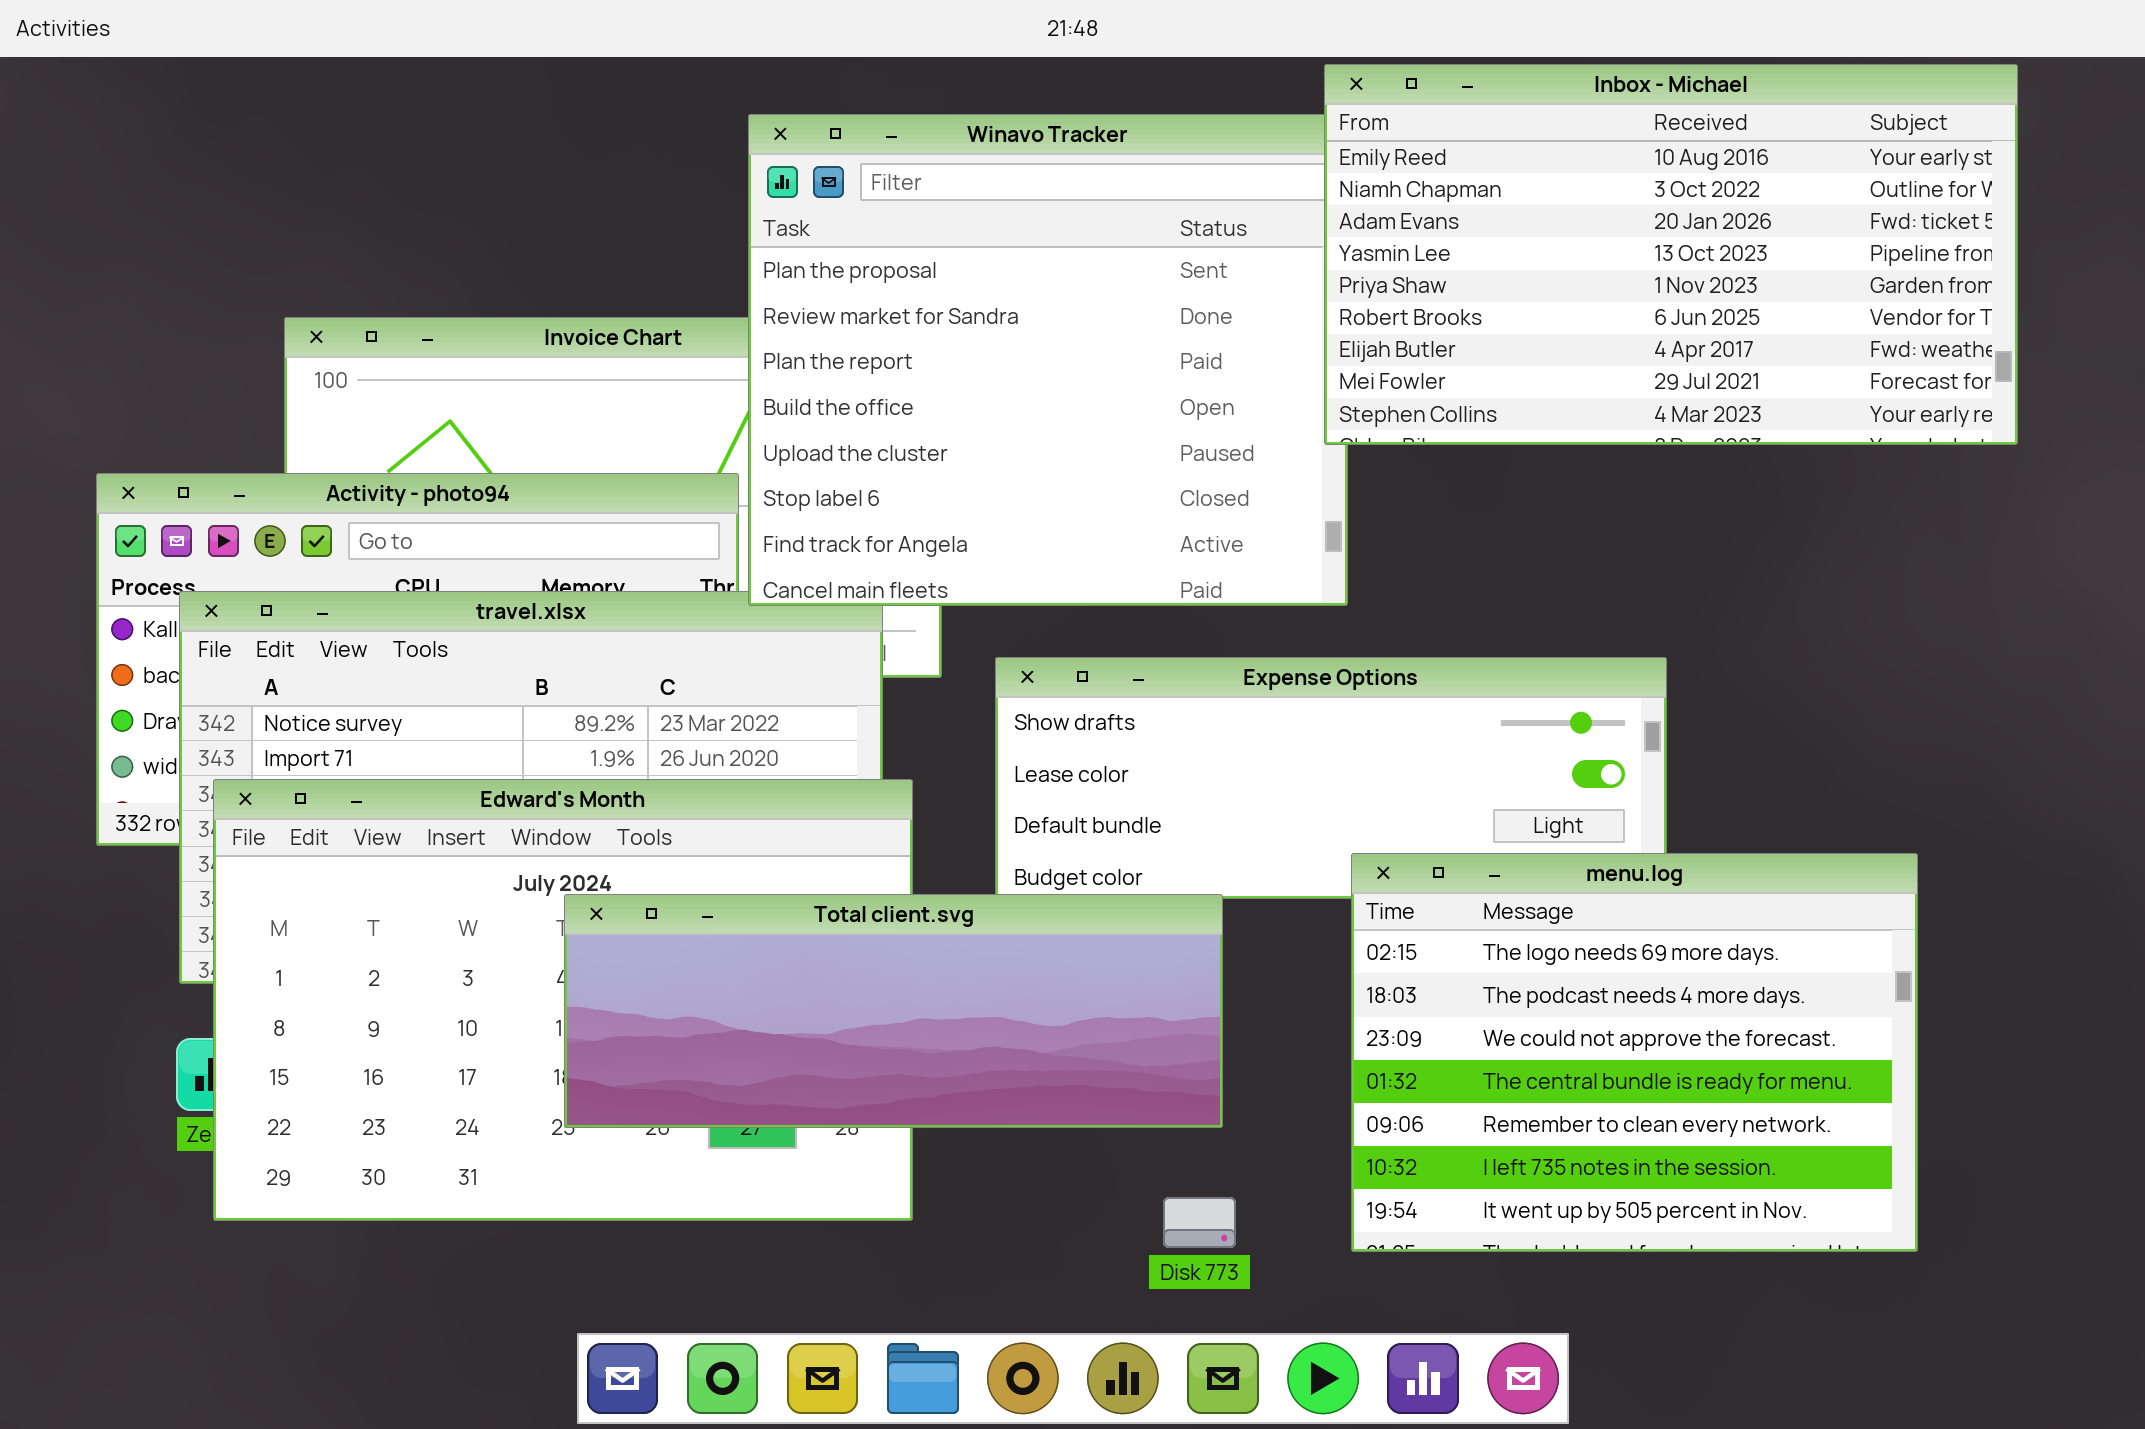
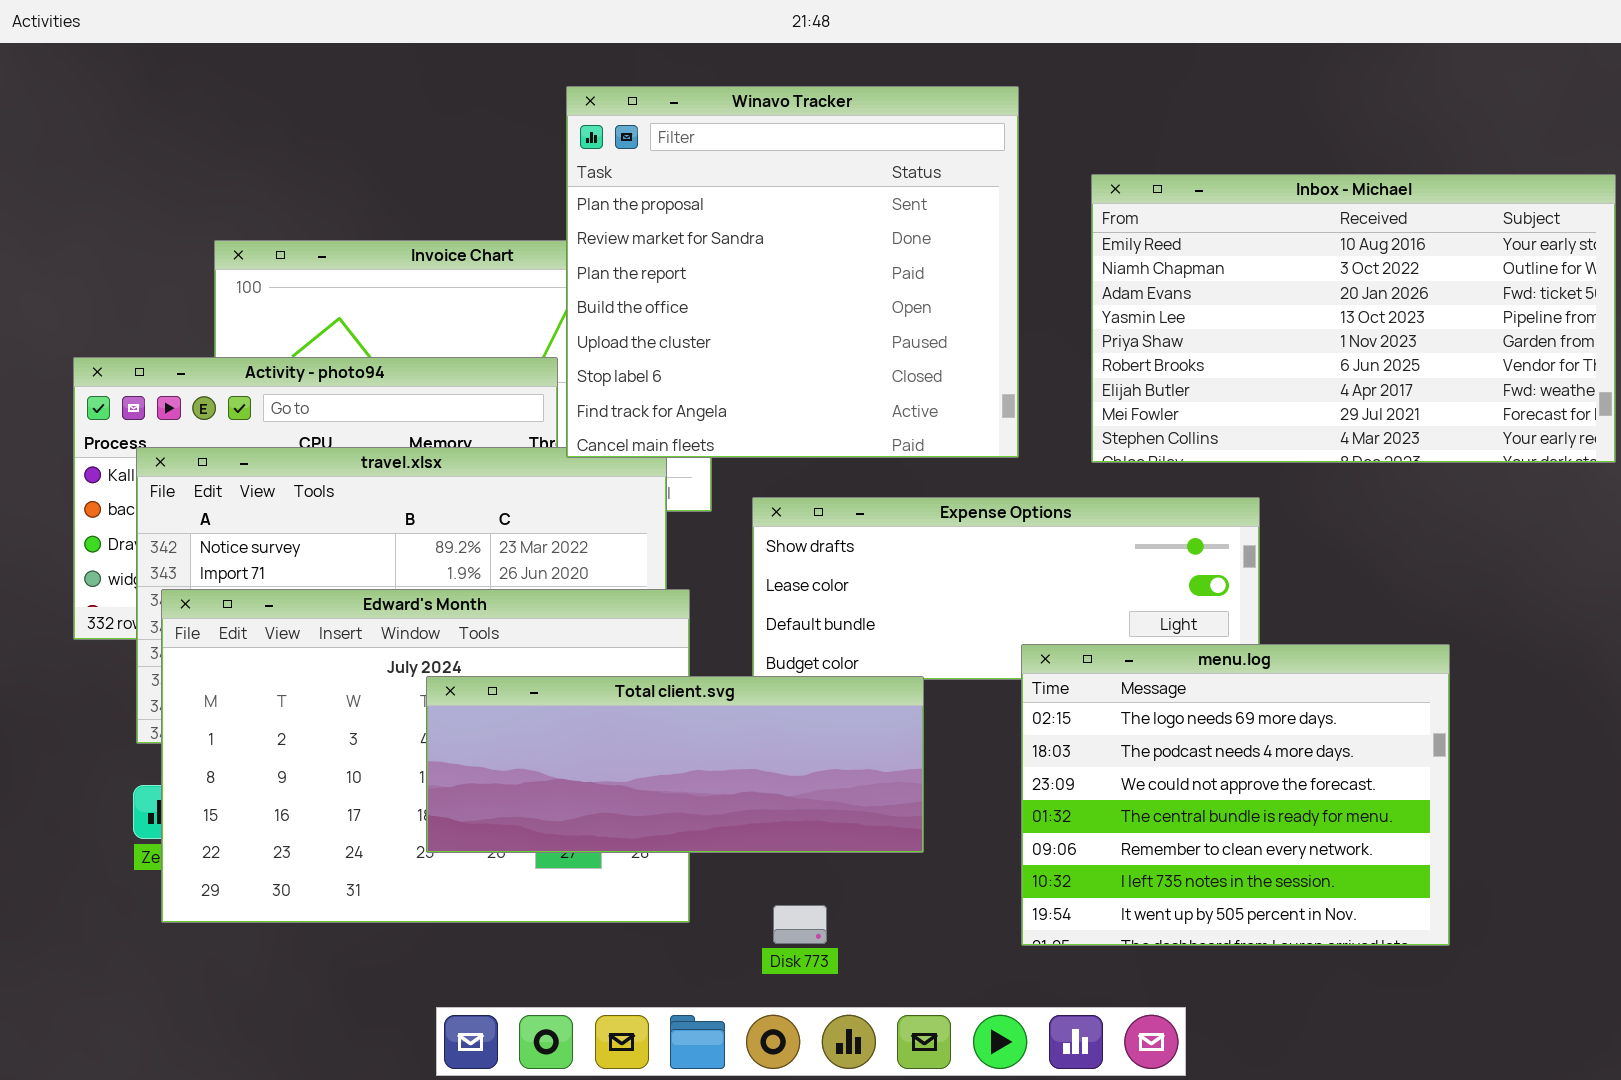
Inbox - Michael: [1324,64,2018,445] -> [1091,174,1616,463], moved
Disk 773: [1163,1197,1236,1248] -> [773,905,827,944], moved

